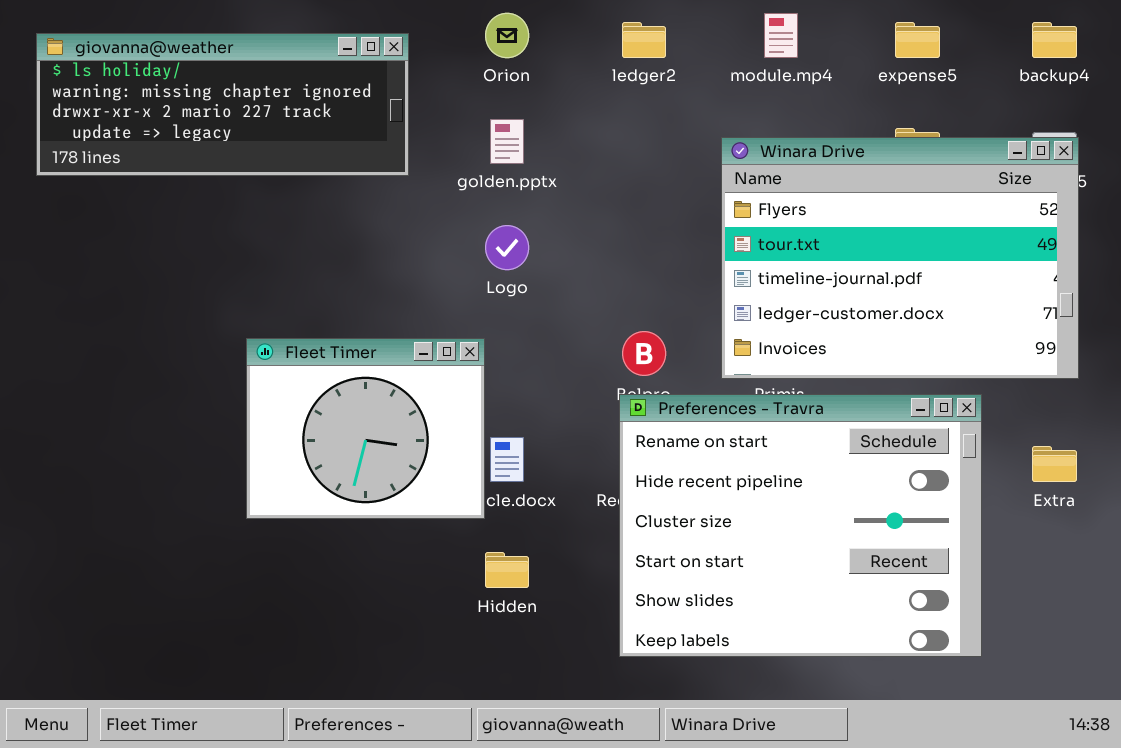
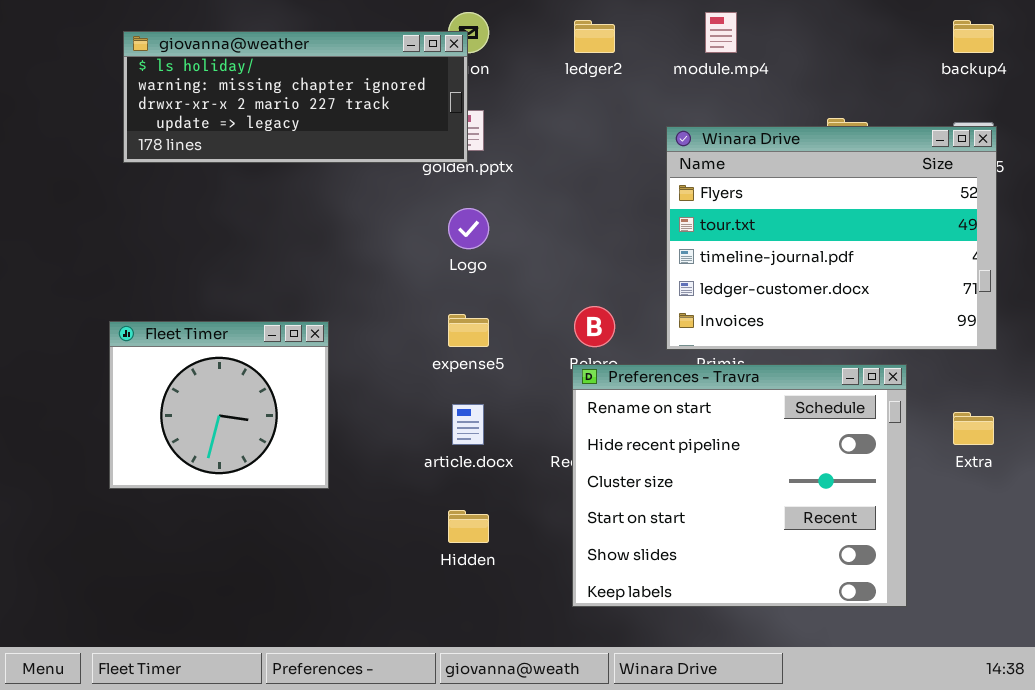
expense5: [895,22,940,58] -> [448,314,489,347], moved
giovanna@weather: [36,33,409,176] -> [123,31,468,163], moved
Fleet Timer: [246,338,485,519] -> [109,321,329,489], moved

